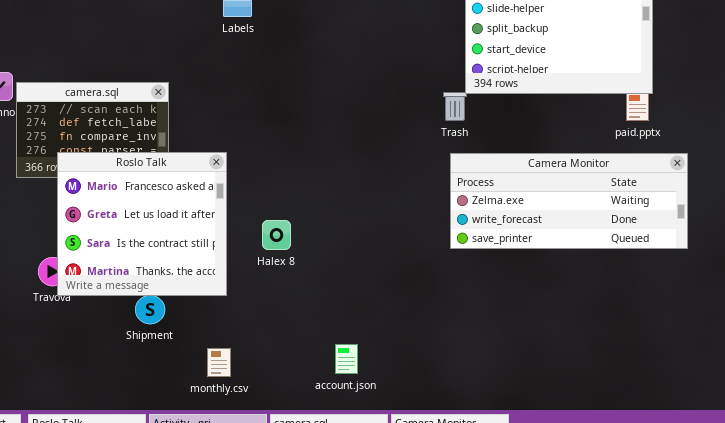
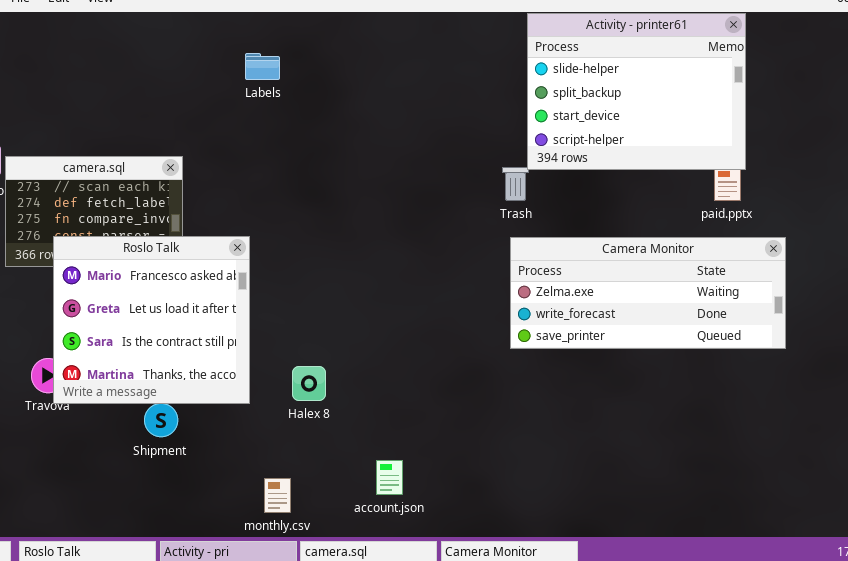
Halex 8: [262,220,291,250] -> [292,366,326,401], moved
monthly.csv: [207,348,231,377] -> [264,478,291,513], moved

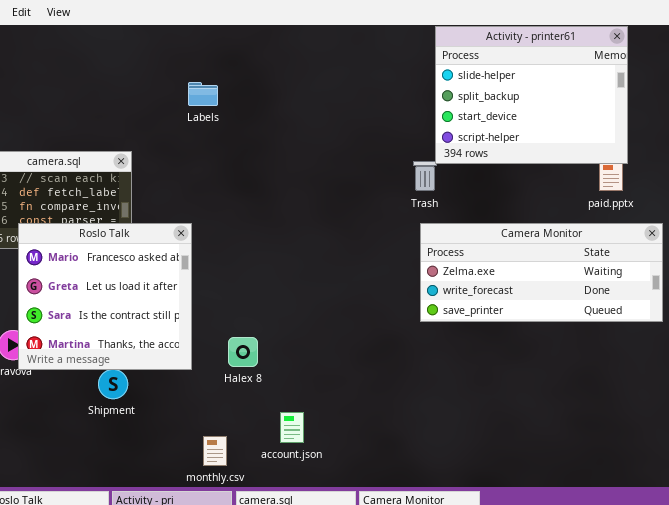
Labels: [245,53,280,80] -> [188,82,218,106], moved
account.json: [376,460,403,495] -> [280,412,304,443], moved

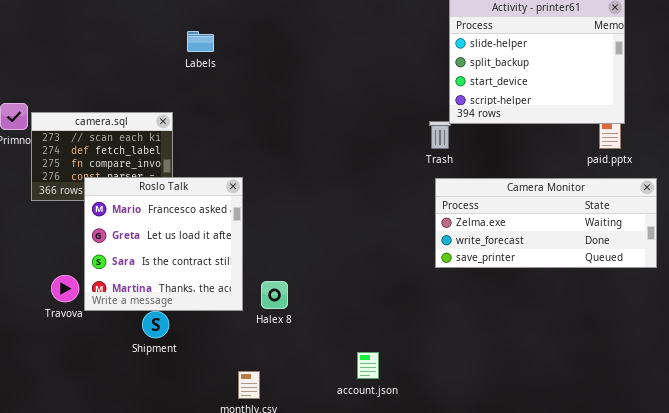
Labels: [188,82,218,106] -> [187,31,214,52], moved
Roslo Talk: [18,223,192,370] -> [84,177,243,311], moved
account.json: [280,412,304,443] -> [357,352,379,379], moved

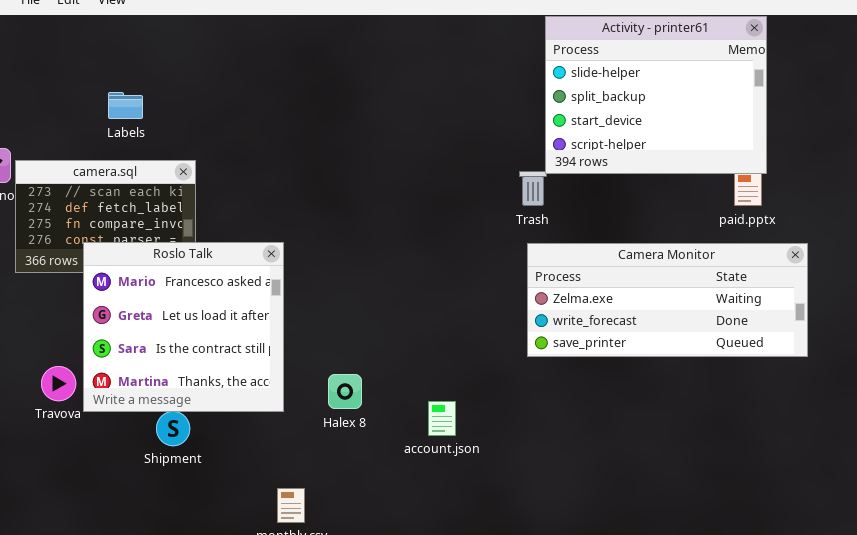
Labels: [187,31,214,52] -> [108,92,143,119], moved
Halex 8: [261,281,288,309] -> [328,374,362,409], moved
account.json: [357,352,379,379] -> [428,401,456,436], moved

